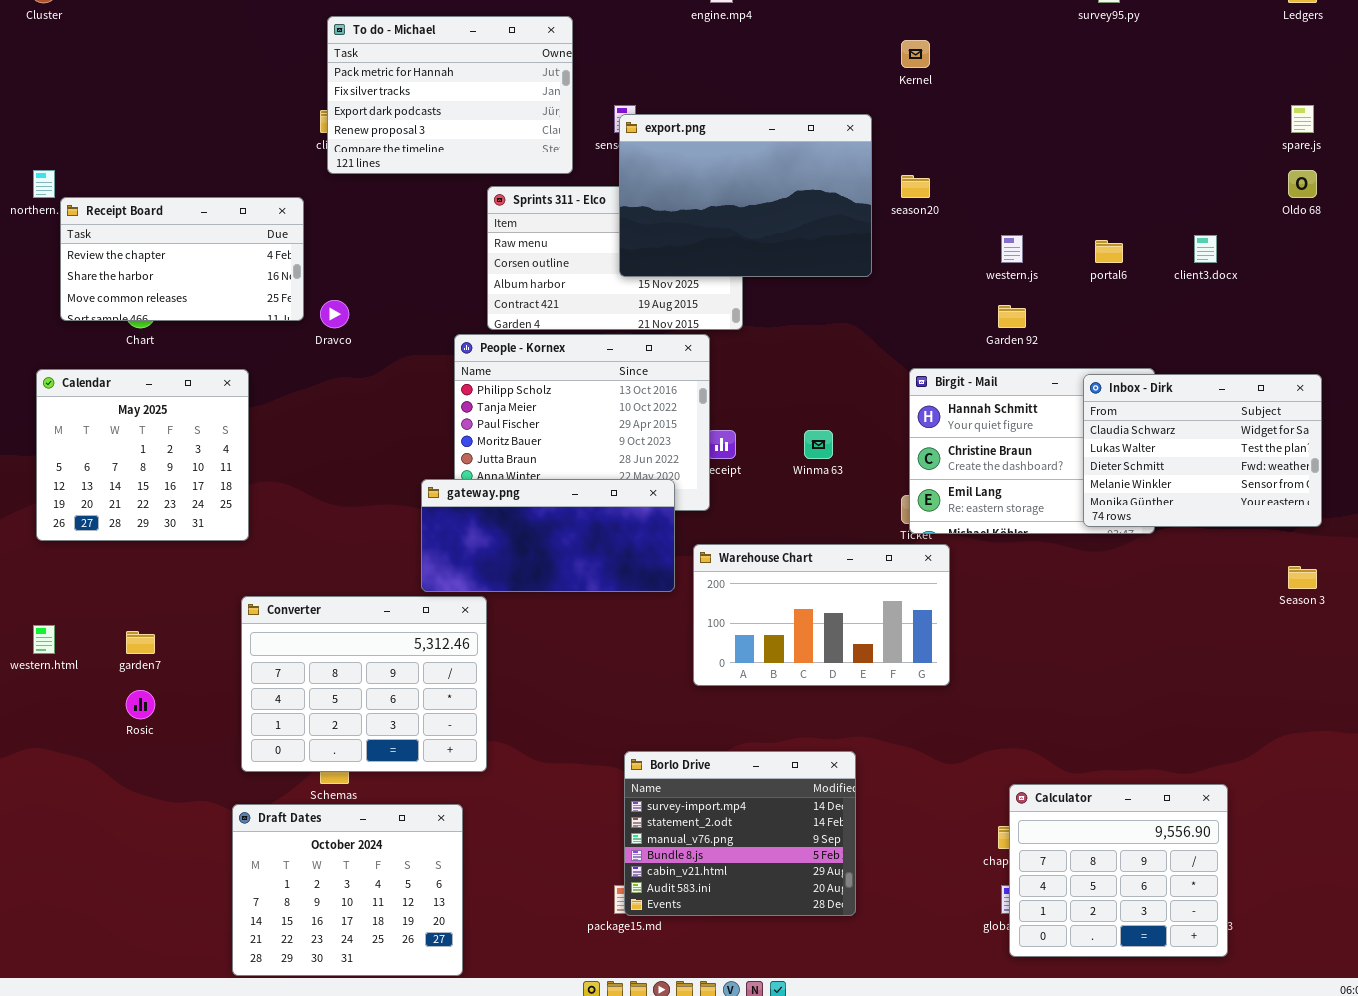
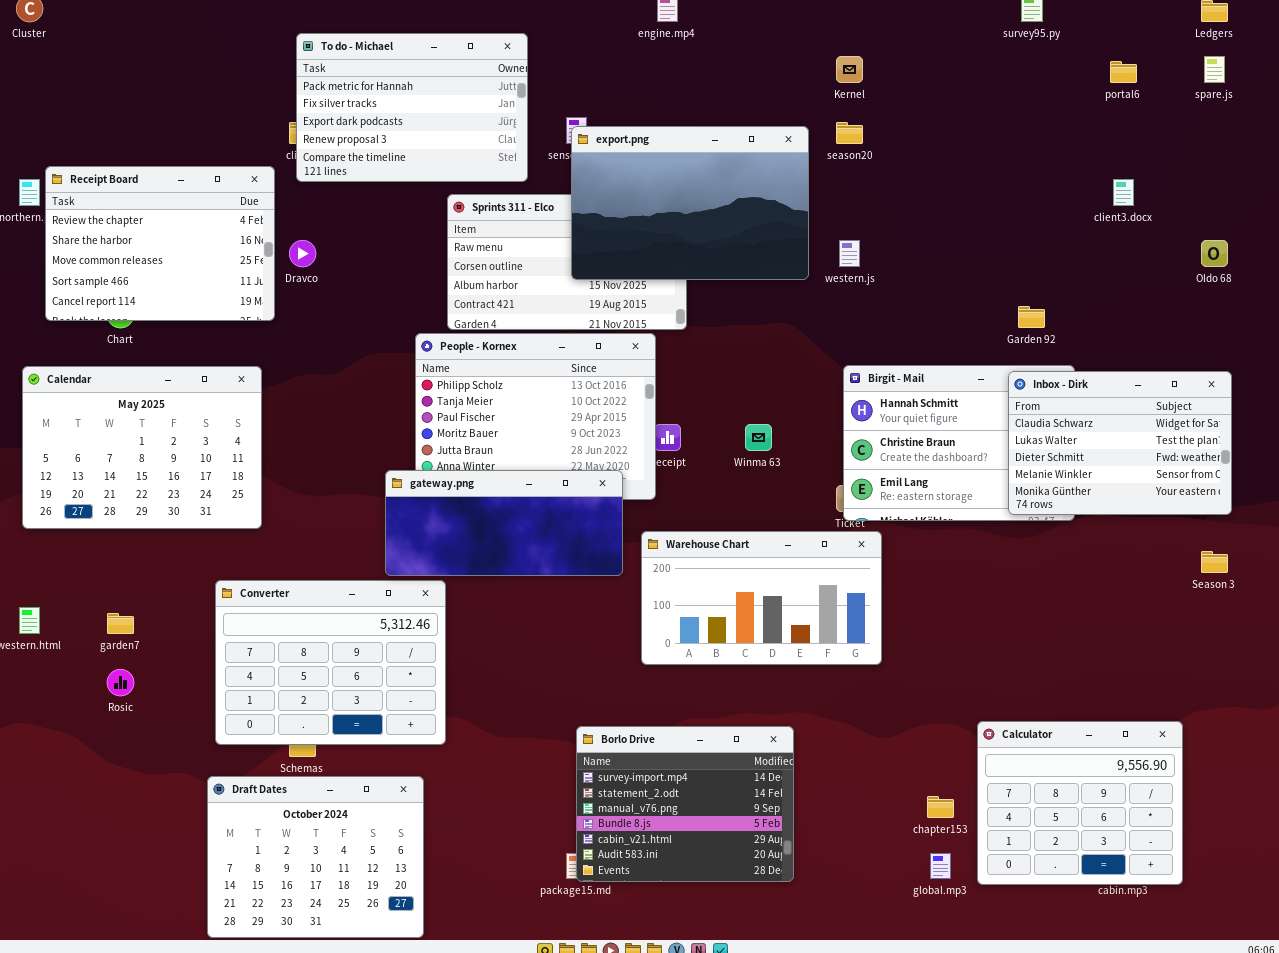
spare.js: [1291,105,1314,133] -> [1204,56,1225,83], moved
Oldo 68: [1288,170,1317,198] -> [1201,240,1228,267], moved
season20: [901,175,930,198] -> [836,122,863,144], moved
Receipt Board: [60,197,304,321] -> [45,166,275,321], resized
western.js: [1001,235,1023,263] -> [839,240,860,267], moved
client3.docx: [1194,235,1217,263] -> [1113,179,1134,206], moved
portal6: [1095,240,1123,263] -> [1110,61,1137,83], moved
Dravco: [320,300,349,328] -> [289,240,316,267], moved
Garden 92: [998,305,1026,328] -> [1018,306,1045,328], moved
Calendar: [36,369,249,541] -> [22,366,262,529], resized
Calculator: [1009,784,1228,957] -> [977,721,1183,885], moved

